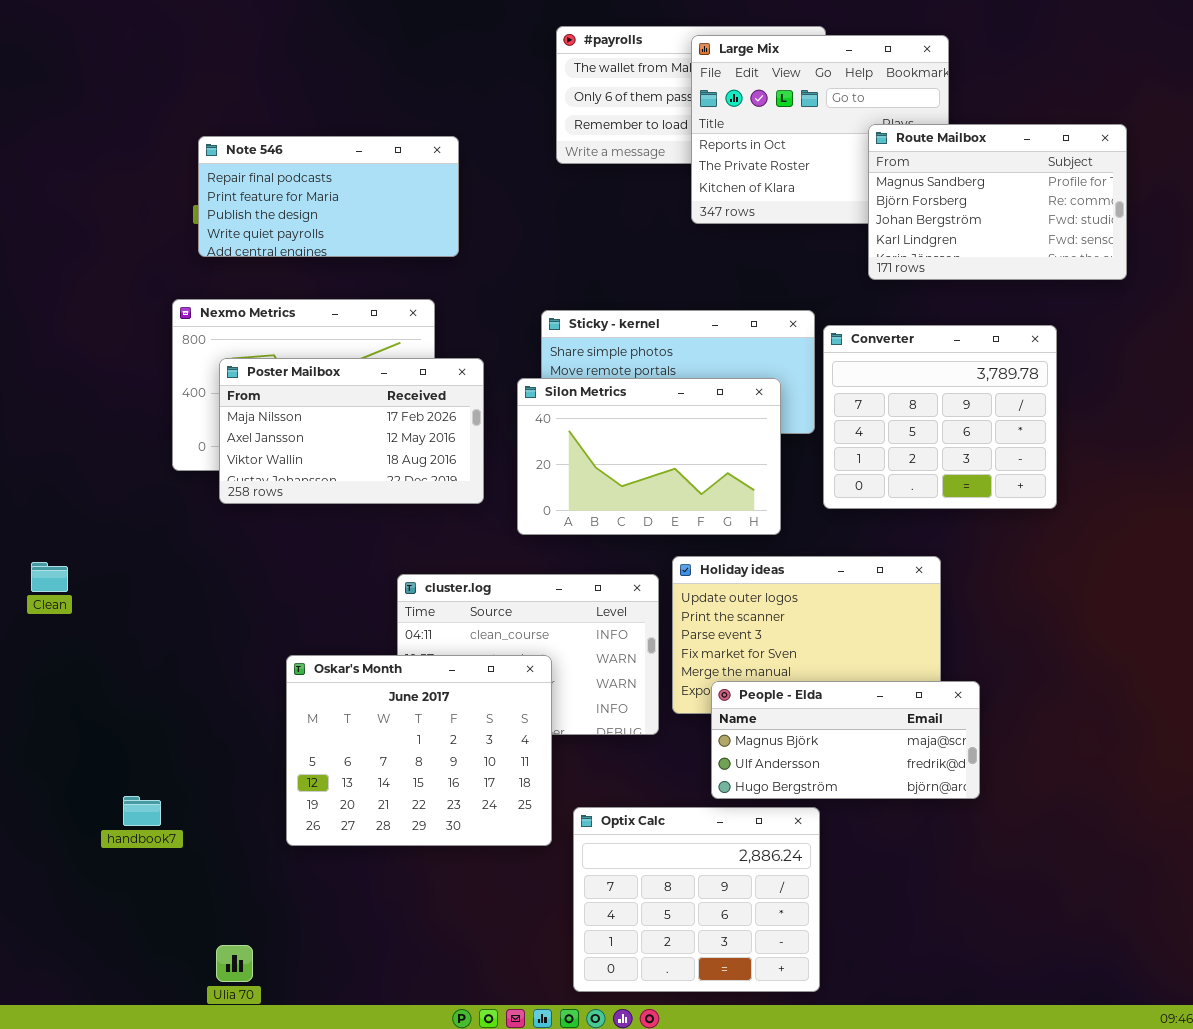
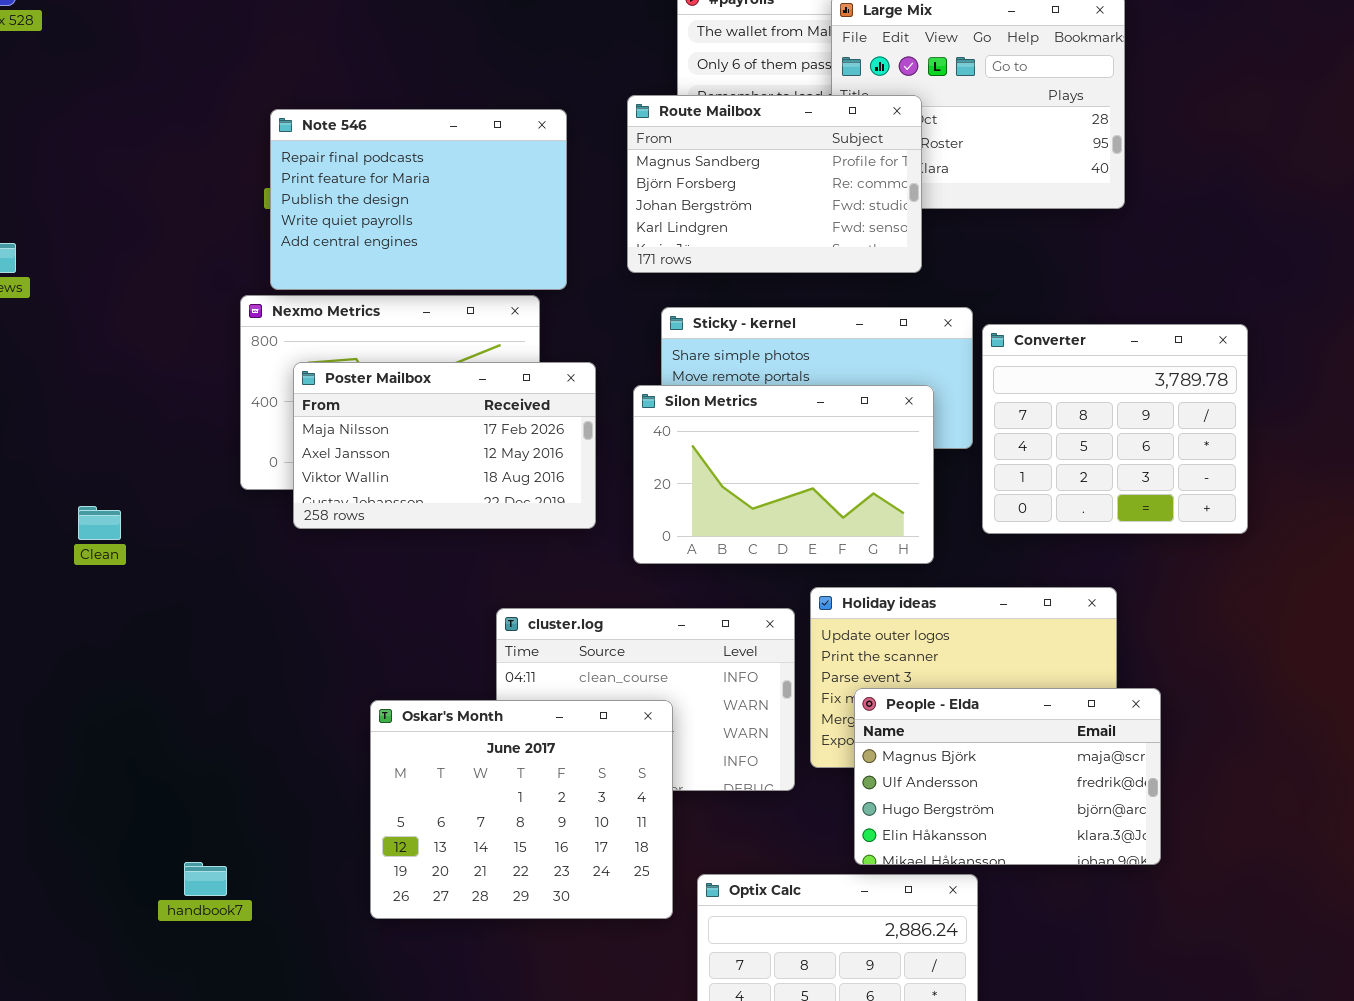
Route Mailbox: [868,124,1127,280] -> [627,95,922,273], moved
Note 546: [198,136,459,257] -> [270,109,567,290], resized
Clean: [31,562,68,592] -> [78,506,121,540], moved
People - Elda: [711,681,980,799] -> [854,688,1161,865], resized

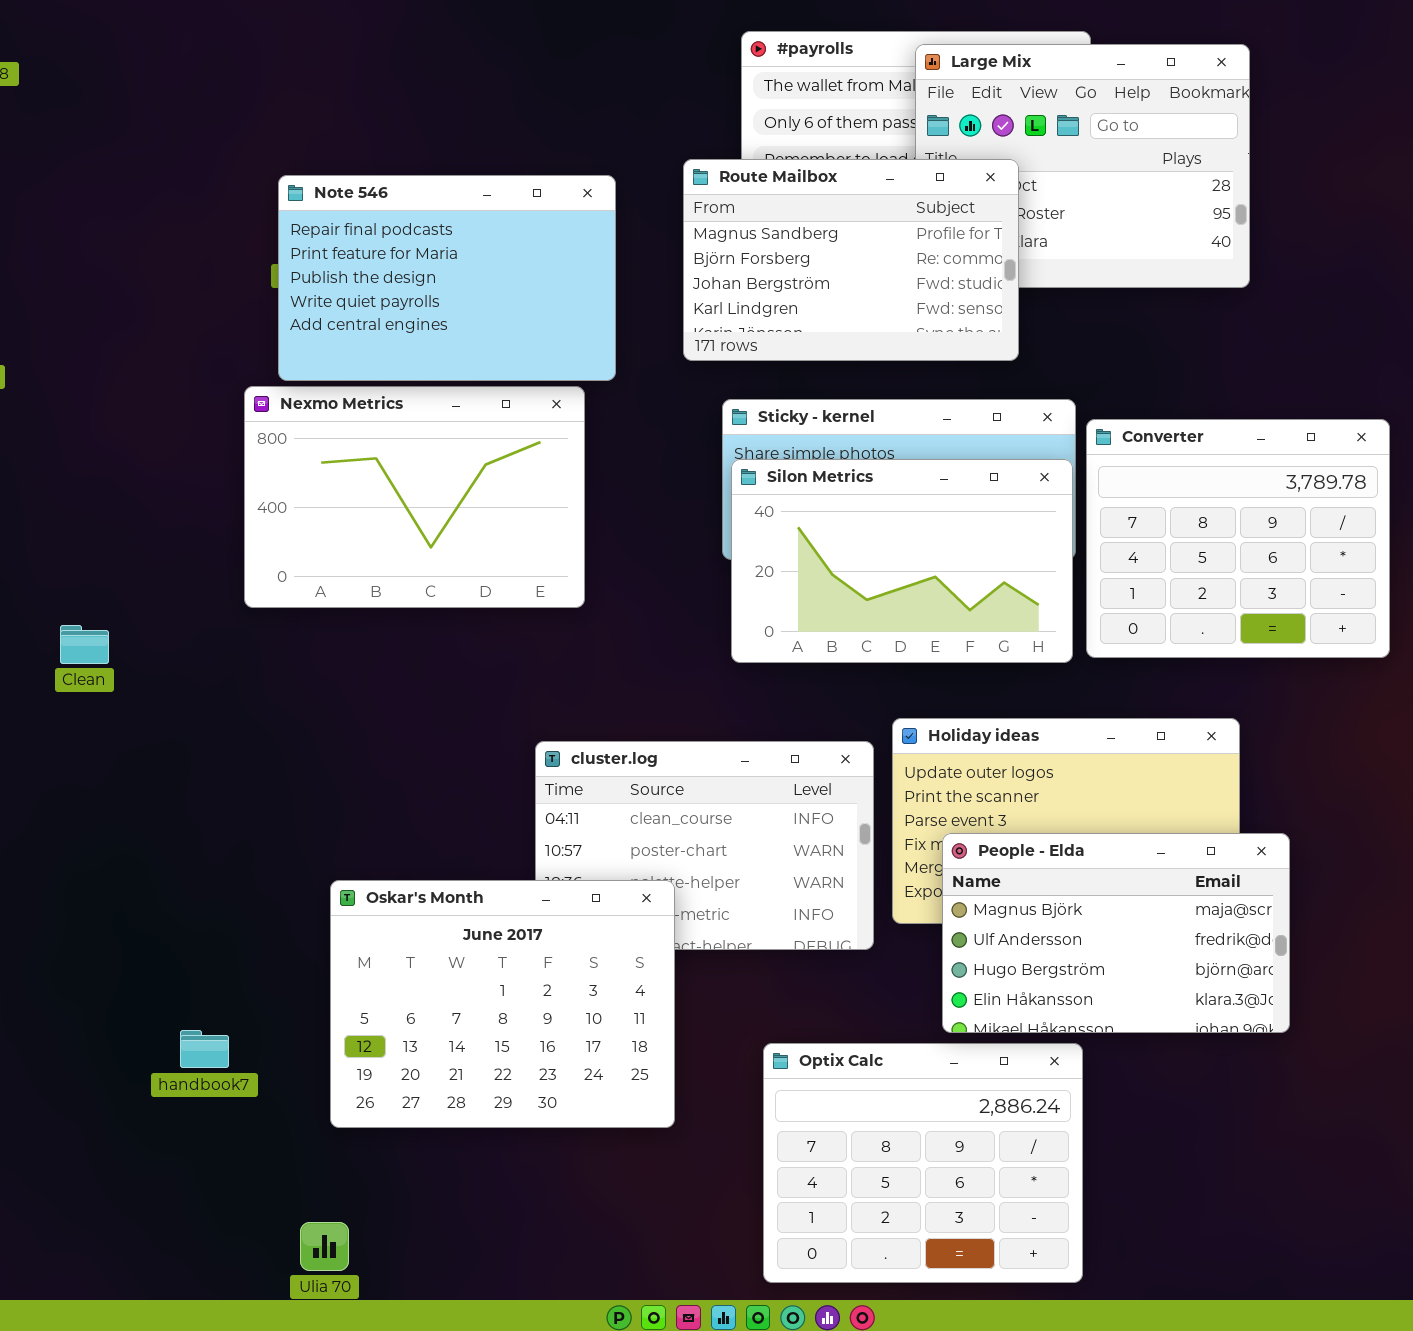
Poster Mailbox: [293,362,596,529] -> none, closed
Silon Metrics: [633,385,934,564] -> [731,459,1073,663], moved
Oskar's Month: [370,700,673,919] -> [330,880,675,1128], moved

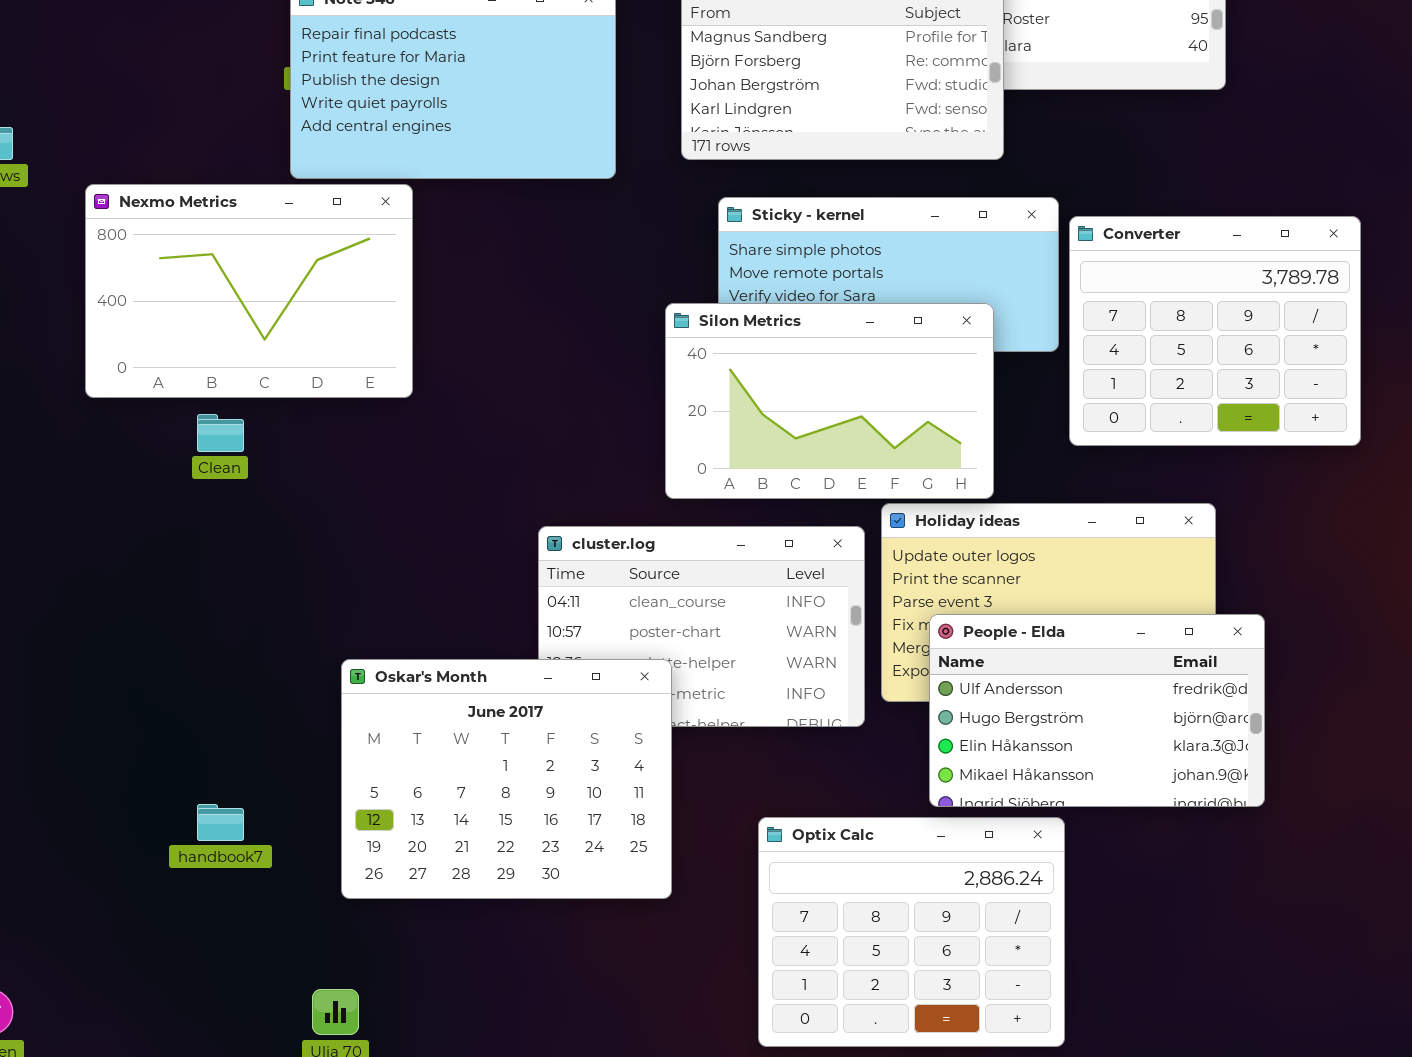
Nexmo Metrics: [244,386,585,608] -> [85,184,413,398], moved
Silon Metrics: [731,459,1073,663] -> [665,303,994,499], moved
Clean: [60,625,109,664] -> [197,414,244,452], moved
People - Elda: [942,833,1290,1033] -> [929,614,1265,807], scrolled down 1 row

